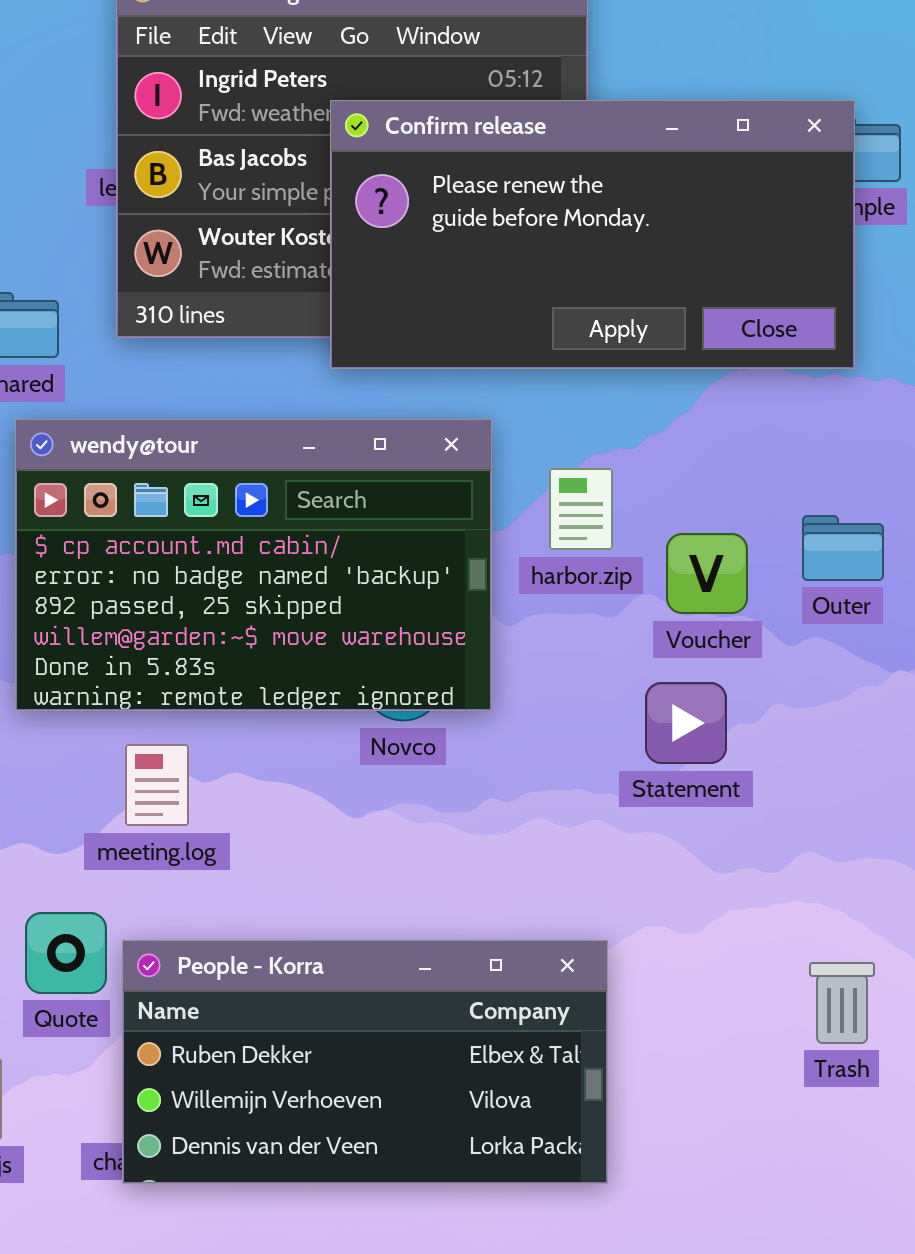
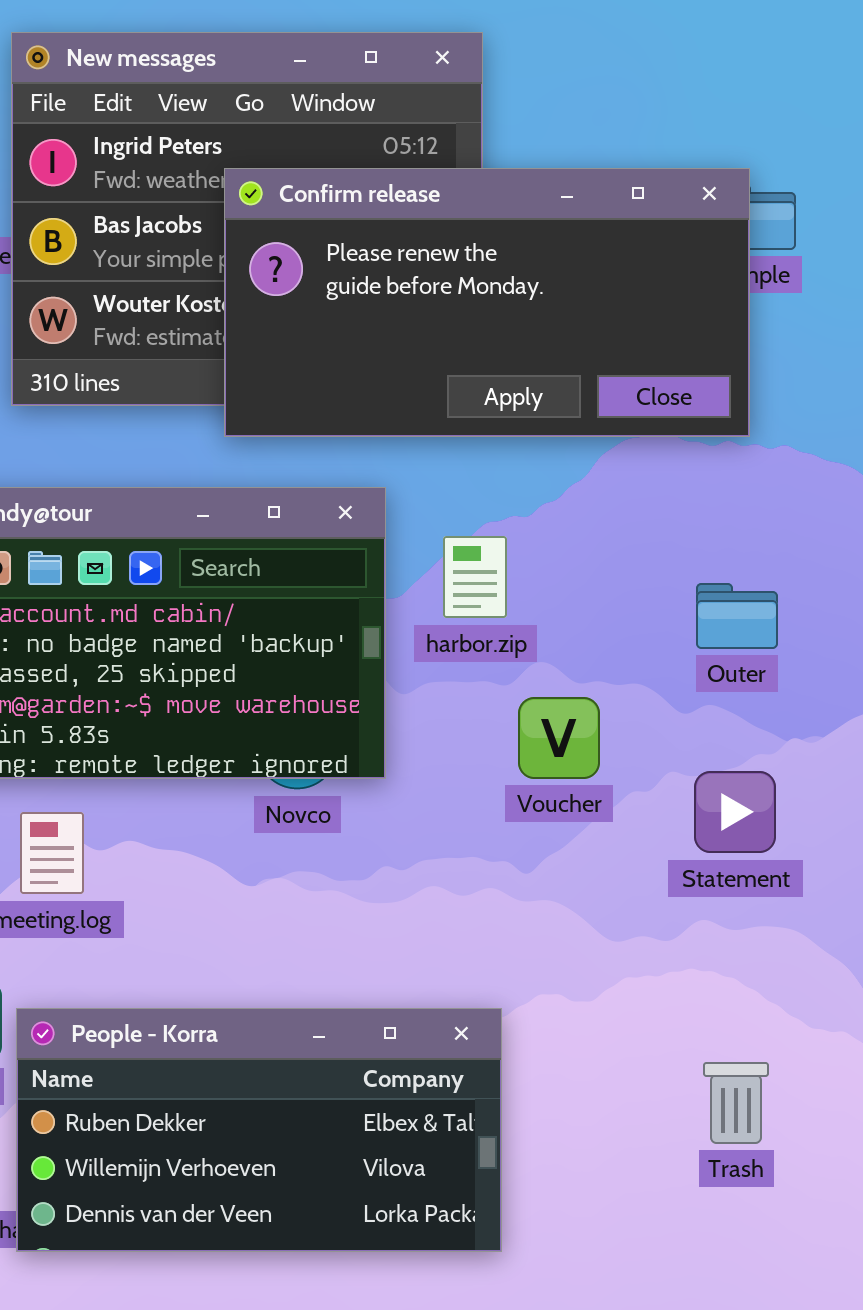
Voucher: [666,533,748,614] -> [518,697,600,779], moved
Statement: [645,682,727,764] -> [694,771,776,853], moved
Trash: [809,962,875,1044] -> [703,1062,769,1144], moved

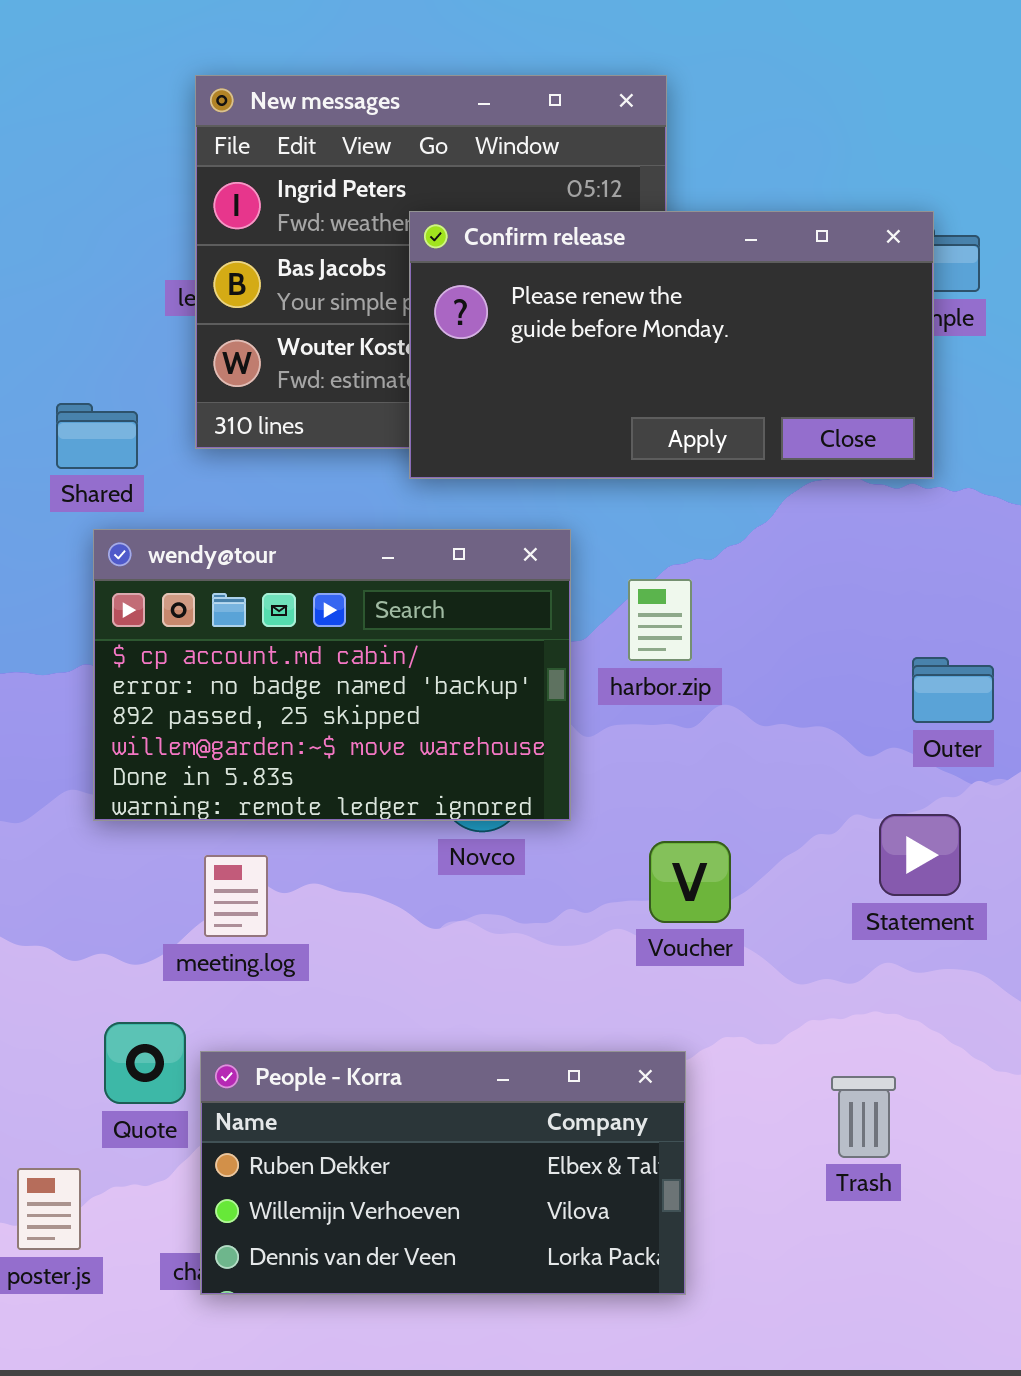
Outer: [696,583,778,649] -> [912,657,994,723], moved
Voucher: [518,697,600,779] -> [649,841,731,923], moved
Trash: [703,1062,769,1144] -> [831,1076,896,1158], moved

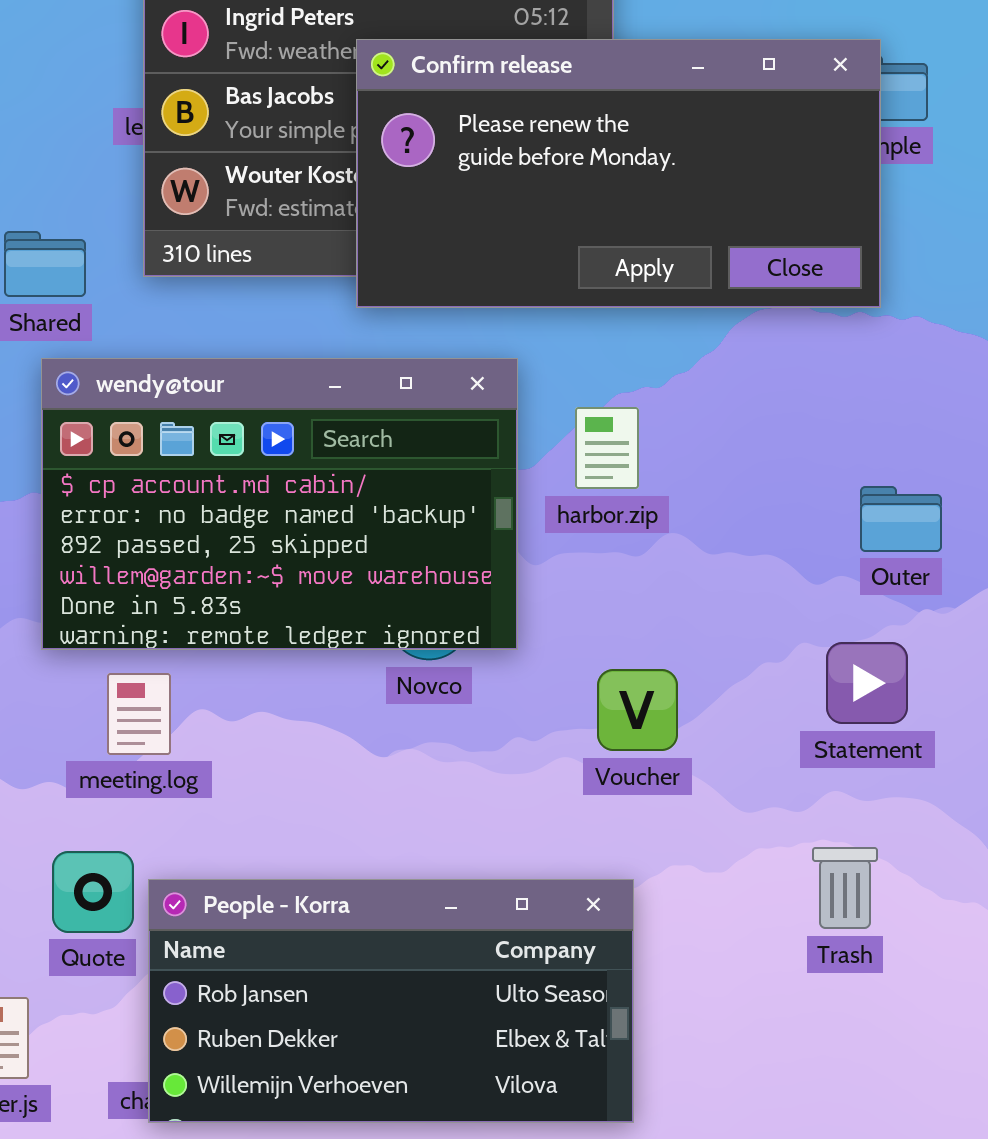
meeting.log: [204,855,268,937] -> [107,673,171,755], moved
People - Korra: [200,1051,686,1295] -> [148,879,634,1123], scrolled up 1 row
Trash: [831,1076,896,1158] -> [812,847,878,929], moved

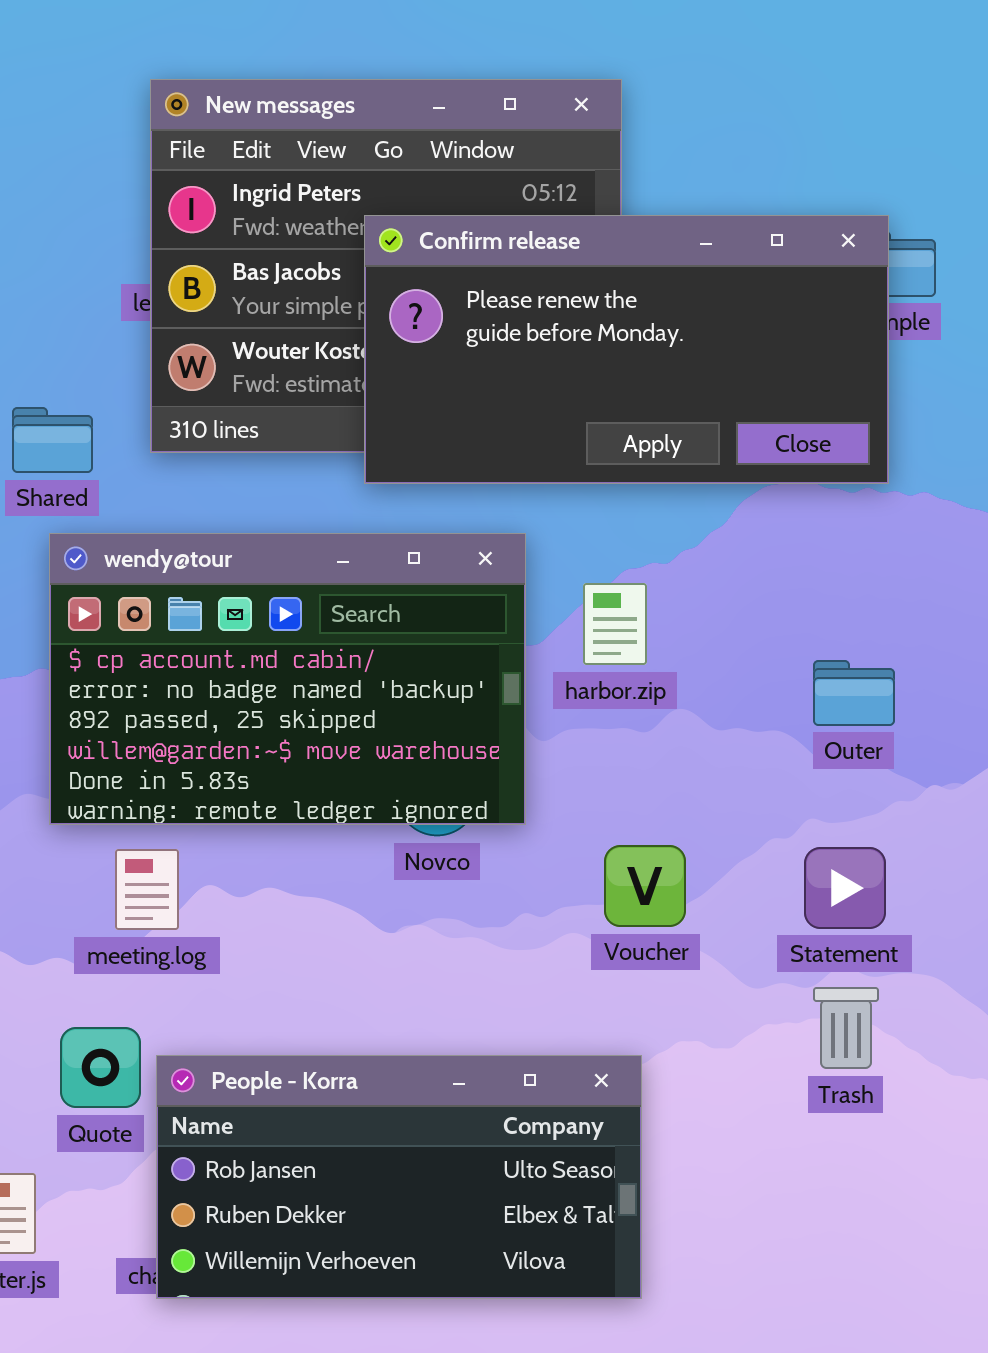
Outer: [860,486,942,552] -> [813,660,895,726], moved
Statement: [826,642,908,724] -> [804,847,886,929], moved
Trash: [812,847,878,929] -> [813,987,879,1069], moved

